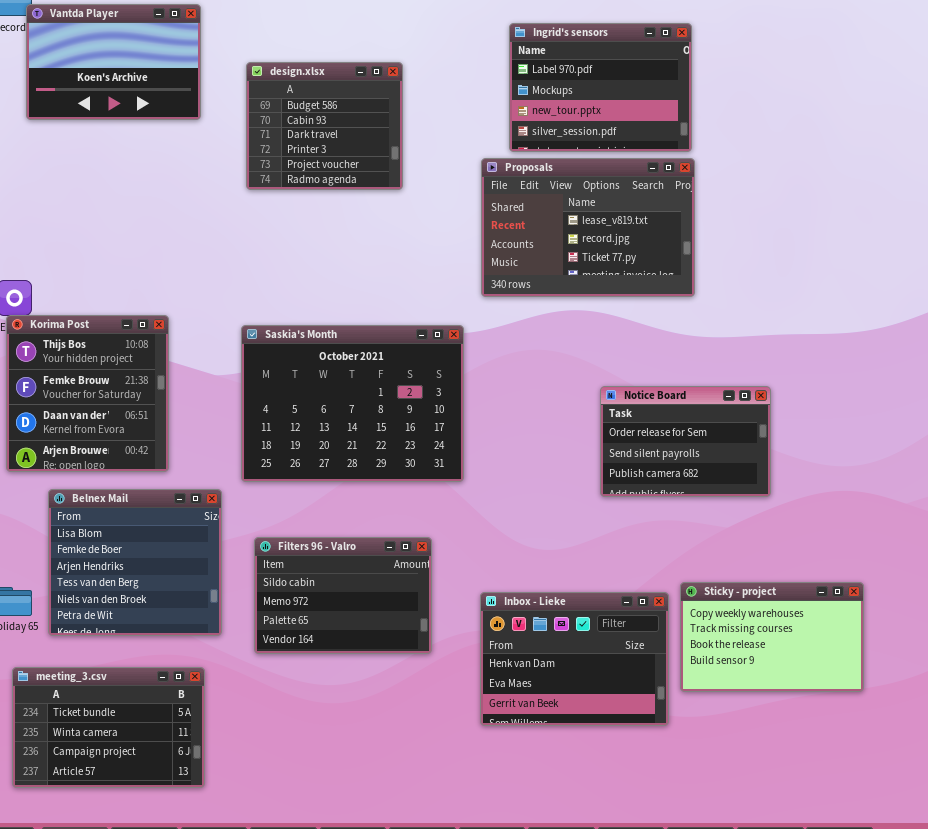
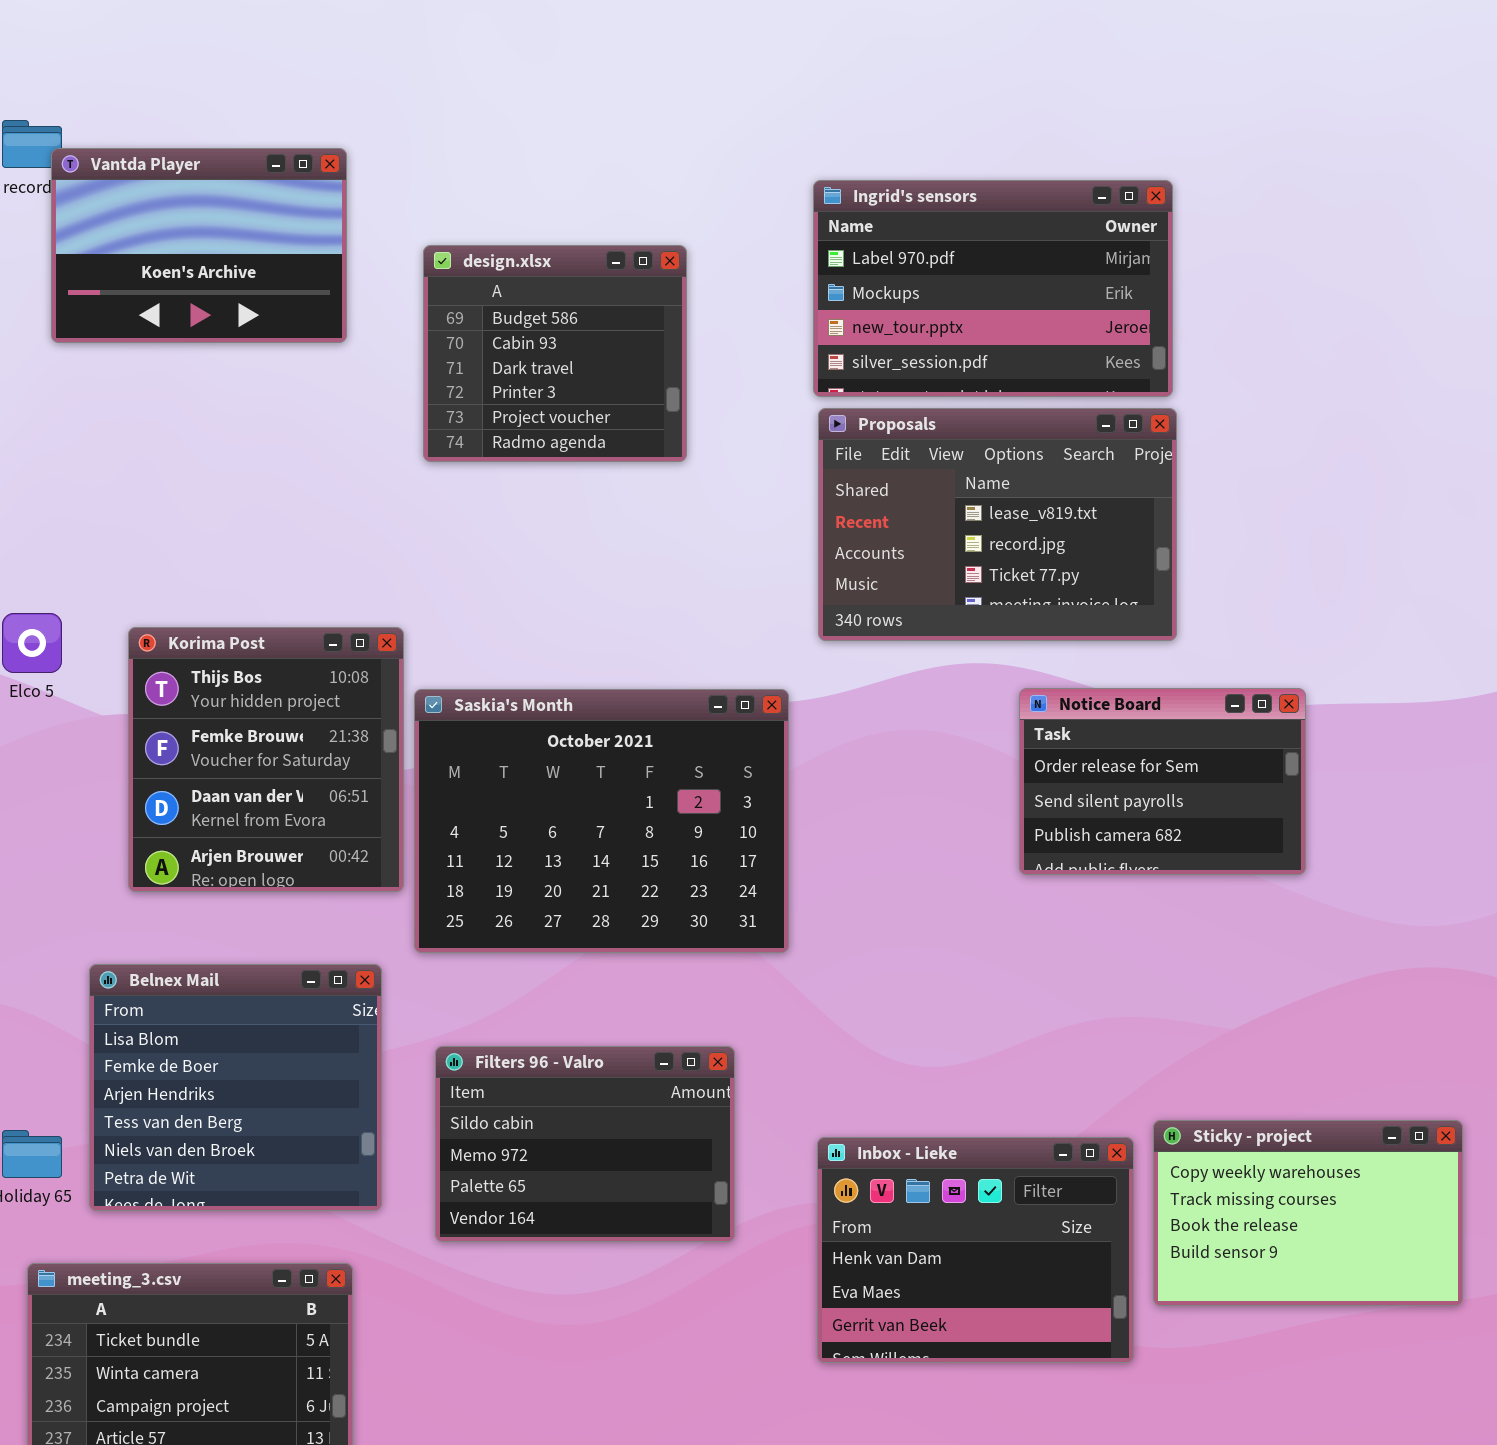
Ingrid's sensors: [509,23,692,152] -> [813,180,1173,397], resized
Korima Post: [6,315,169,472] -> [128,627,404,892], moved
Notice Board: [600,386,771,497] -> [1019,688,1306,875], moved

